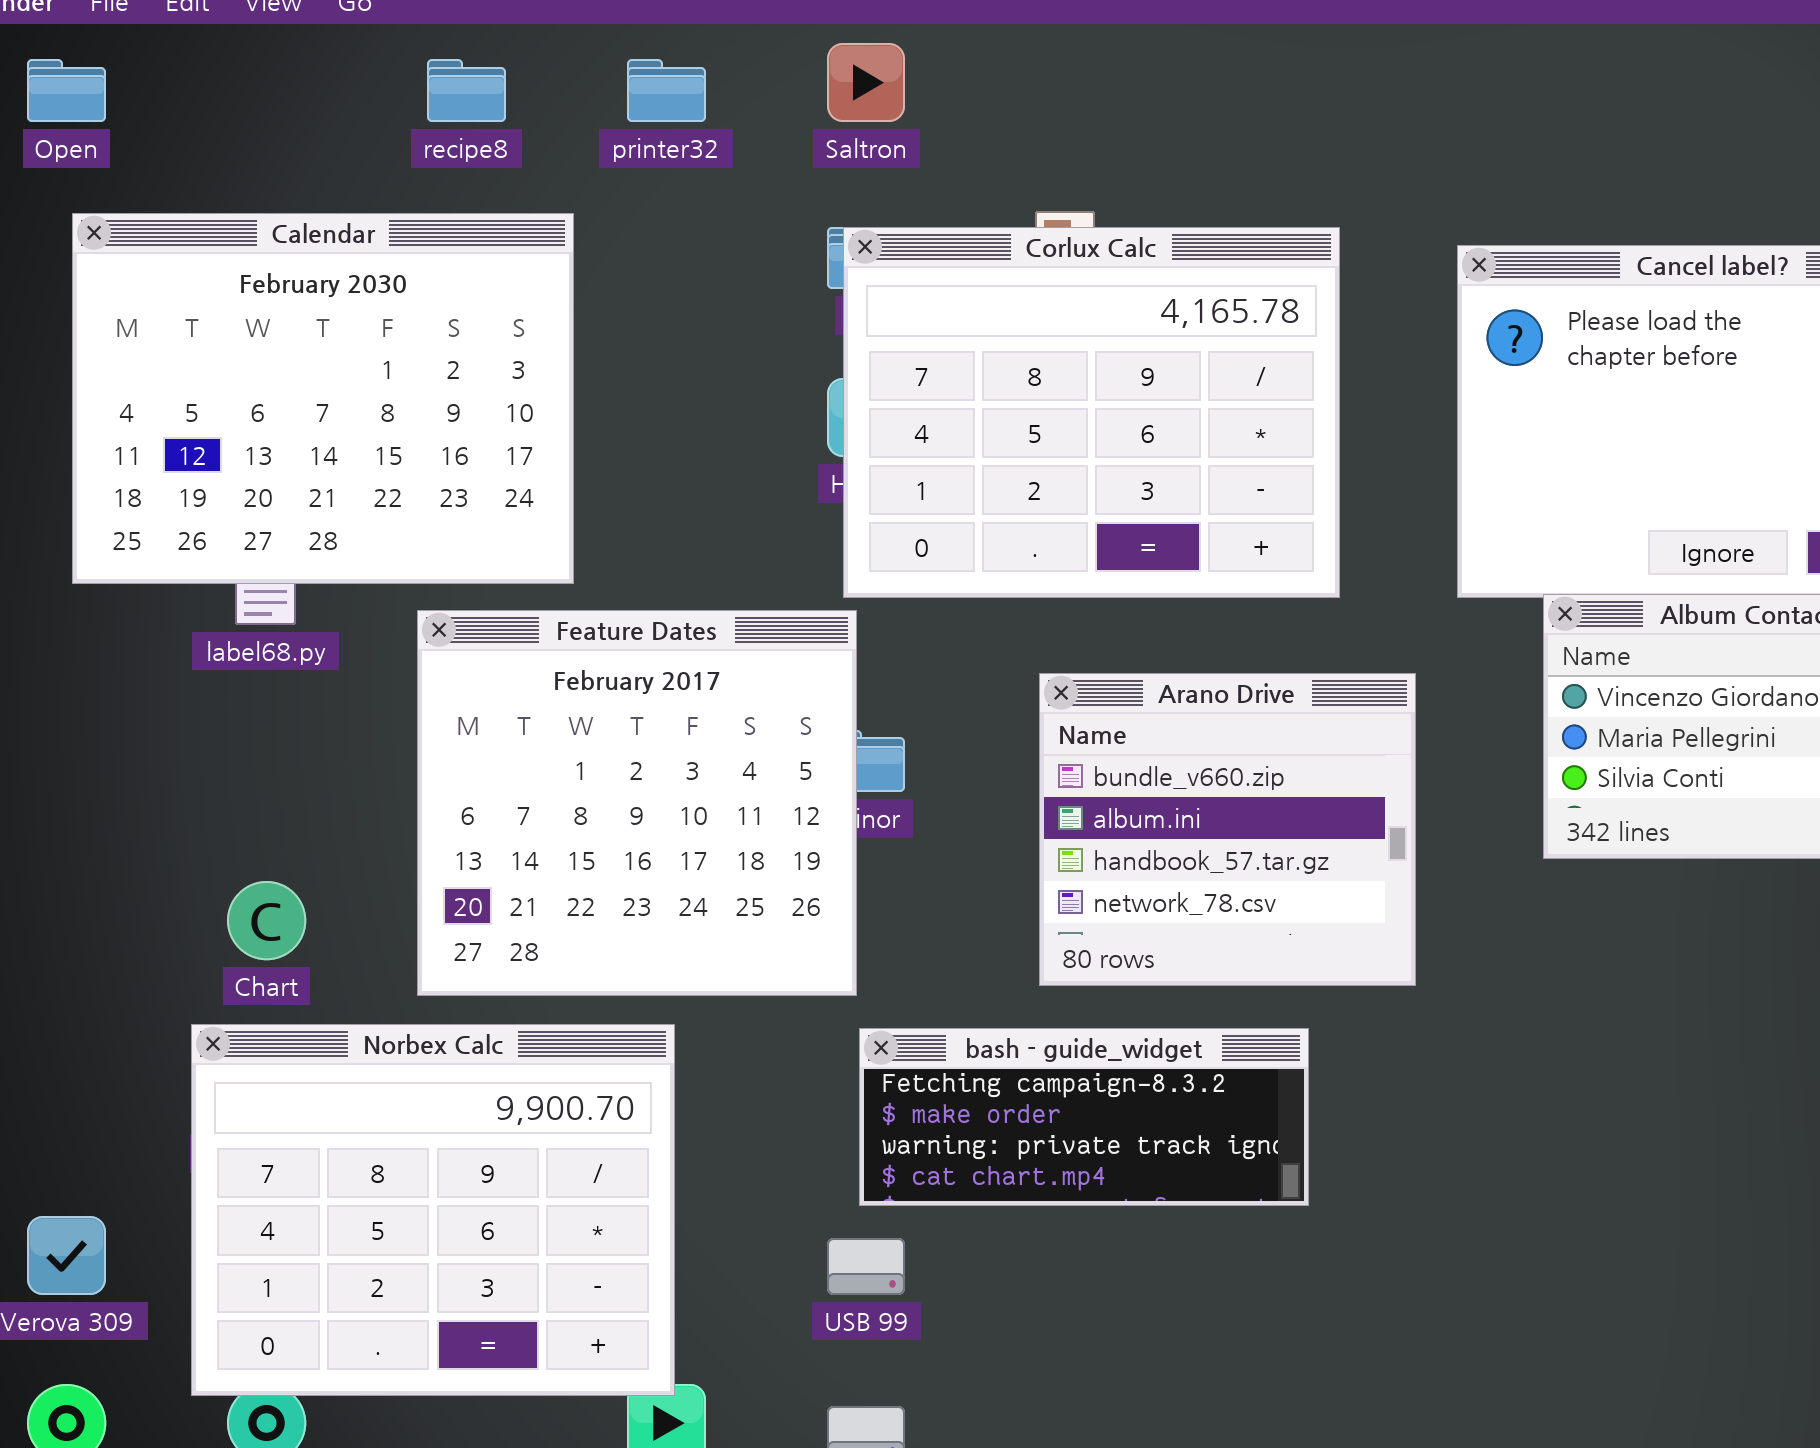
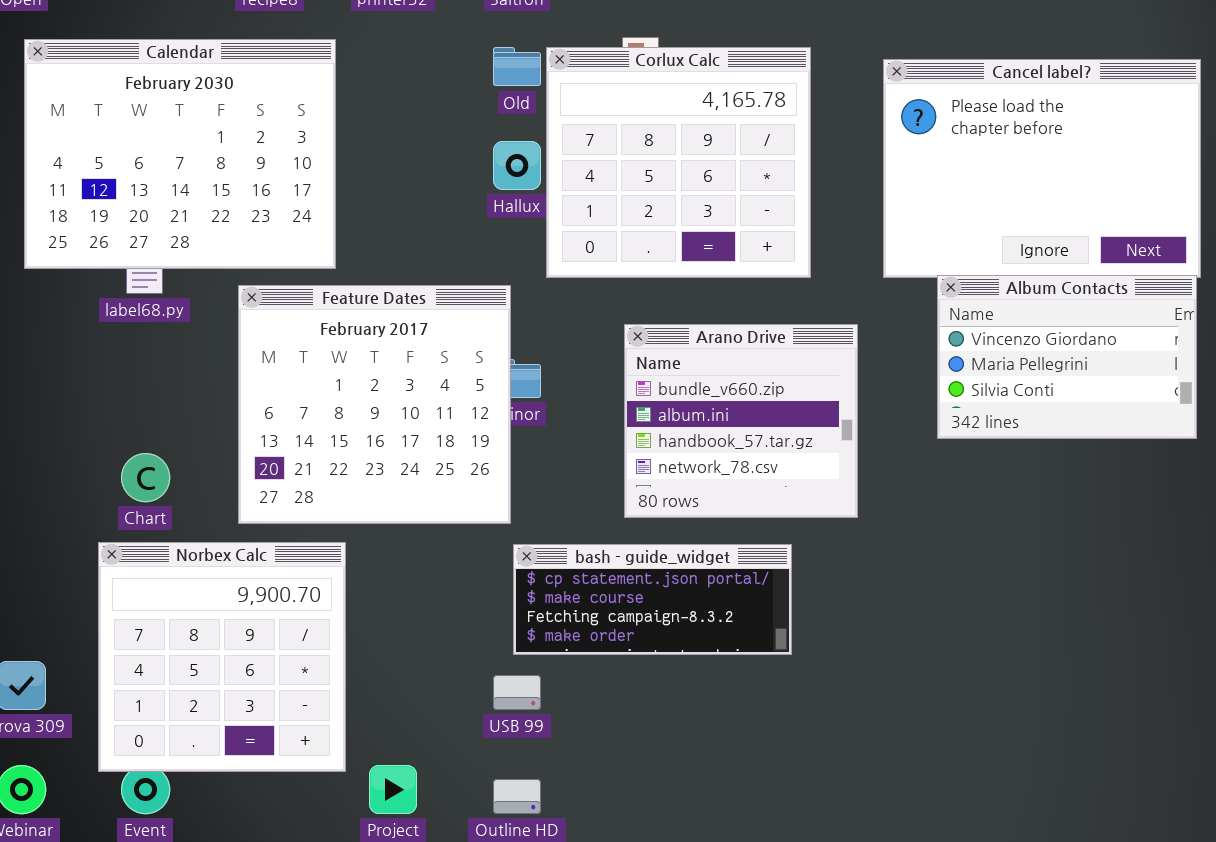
Corlux Calc: [843,227,1340,598] -> [546,47,811,278], resized
Norbex Calc: [191,1024,675,1396] -> [98,542,346,772], resized
bash - guide_widget: [859,1028,1309,1206] -> [513,544,792,655], scrolled up 2 rows

